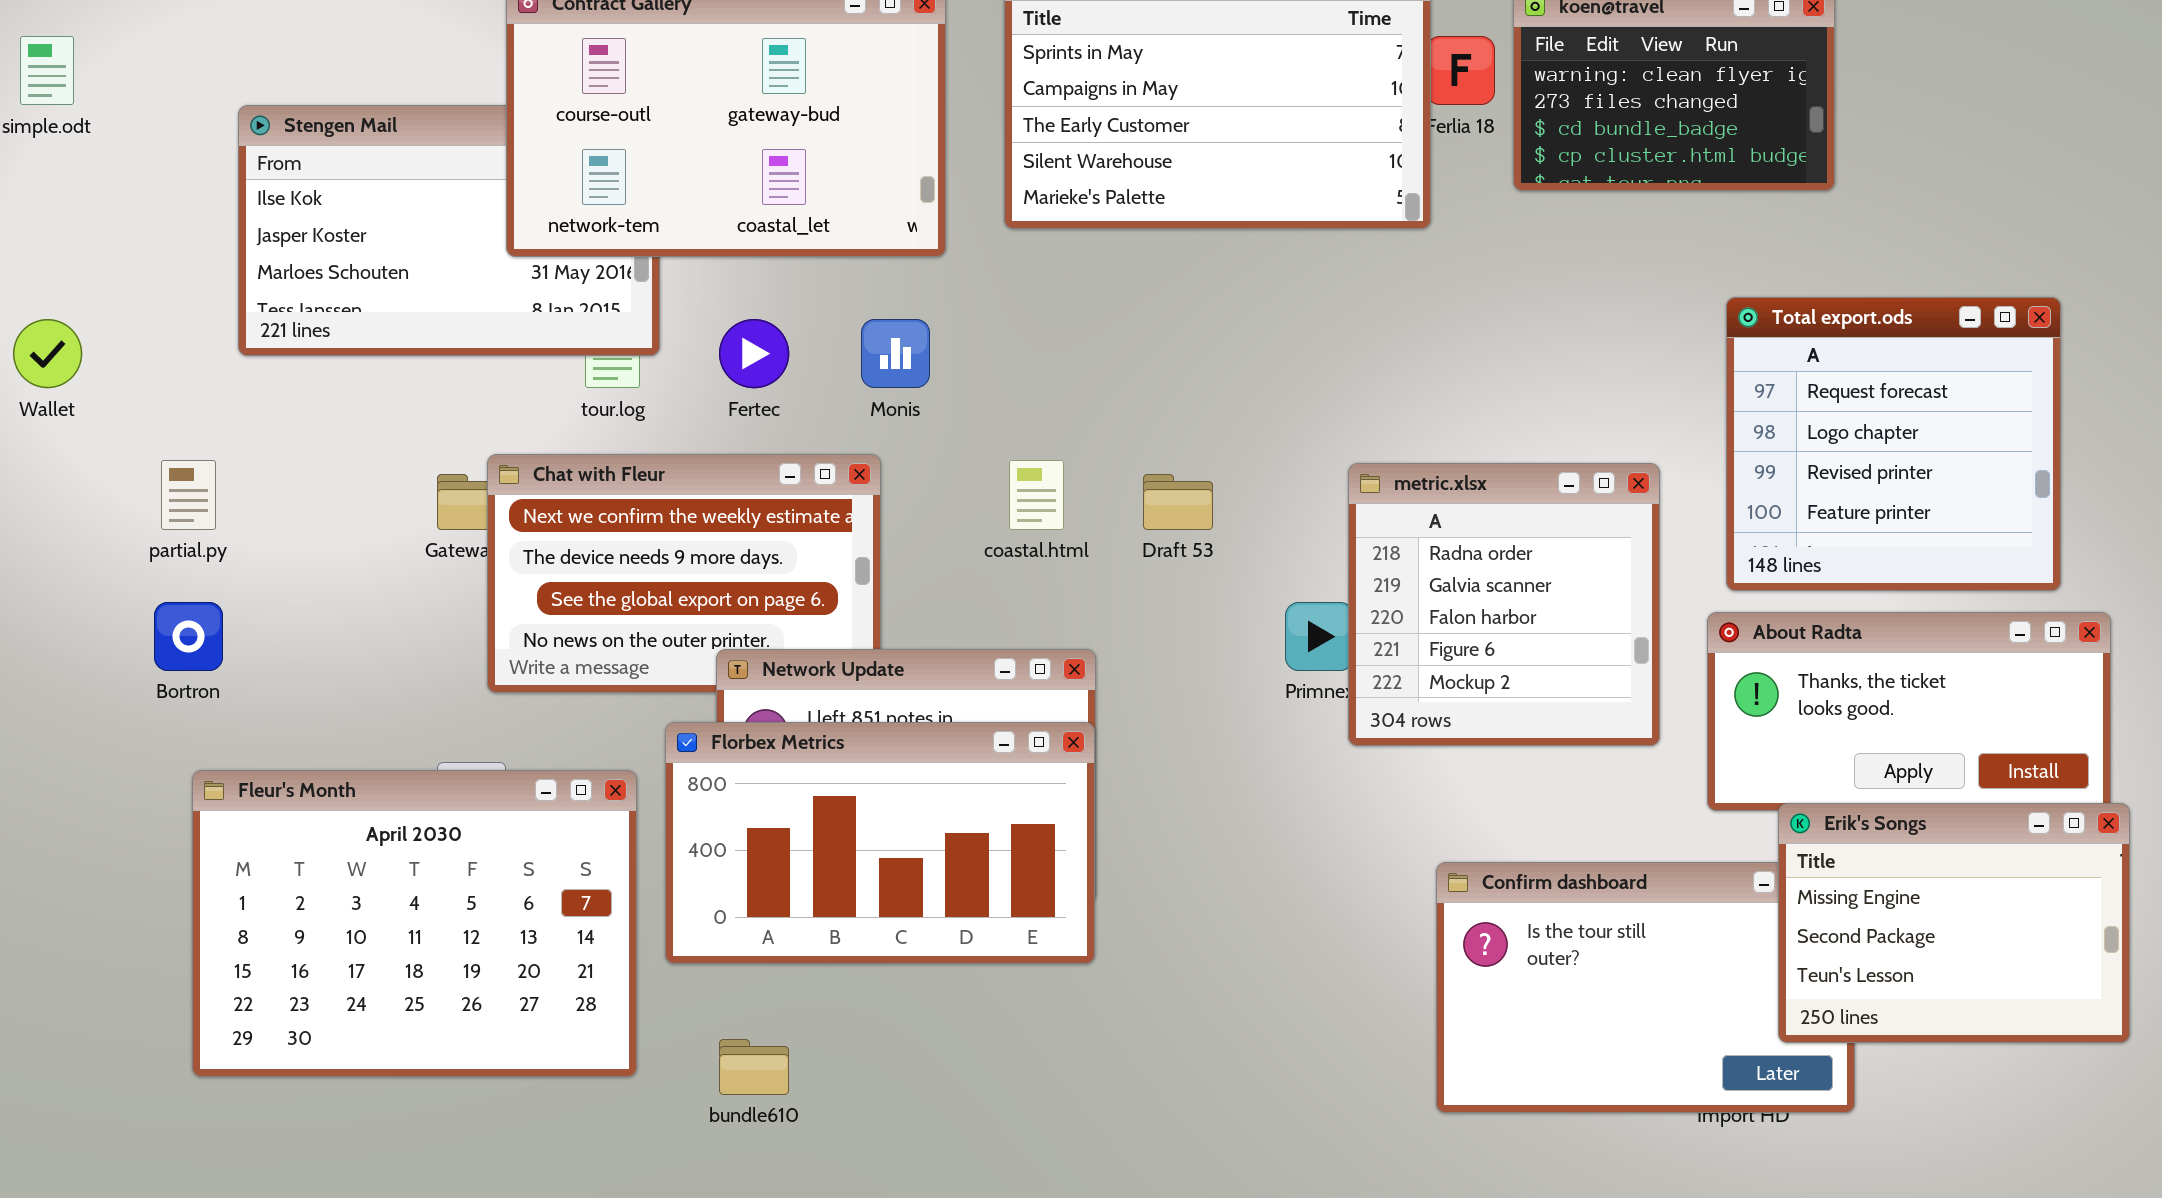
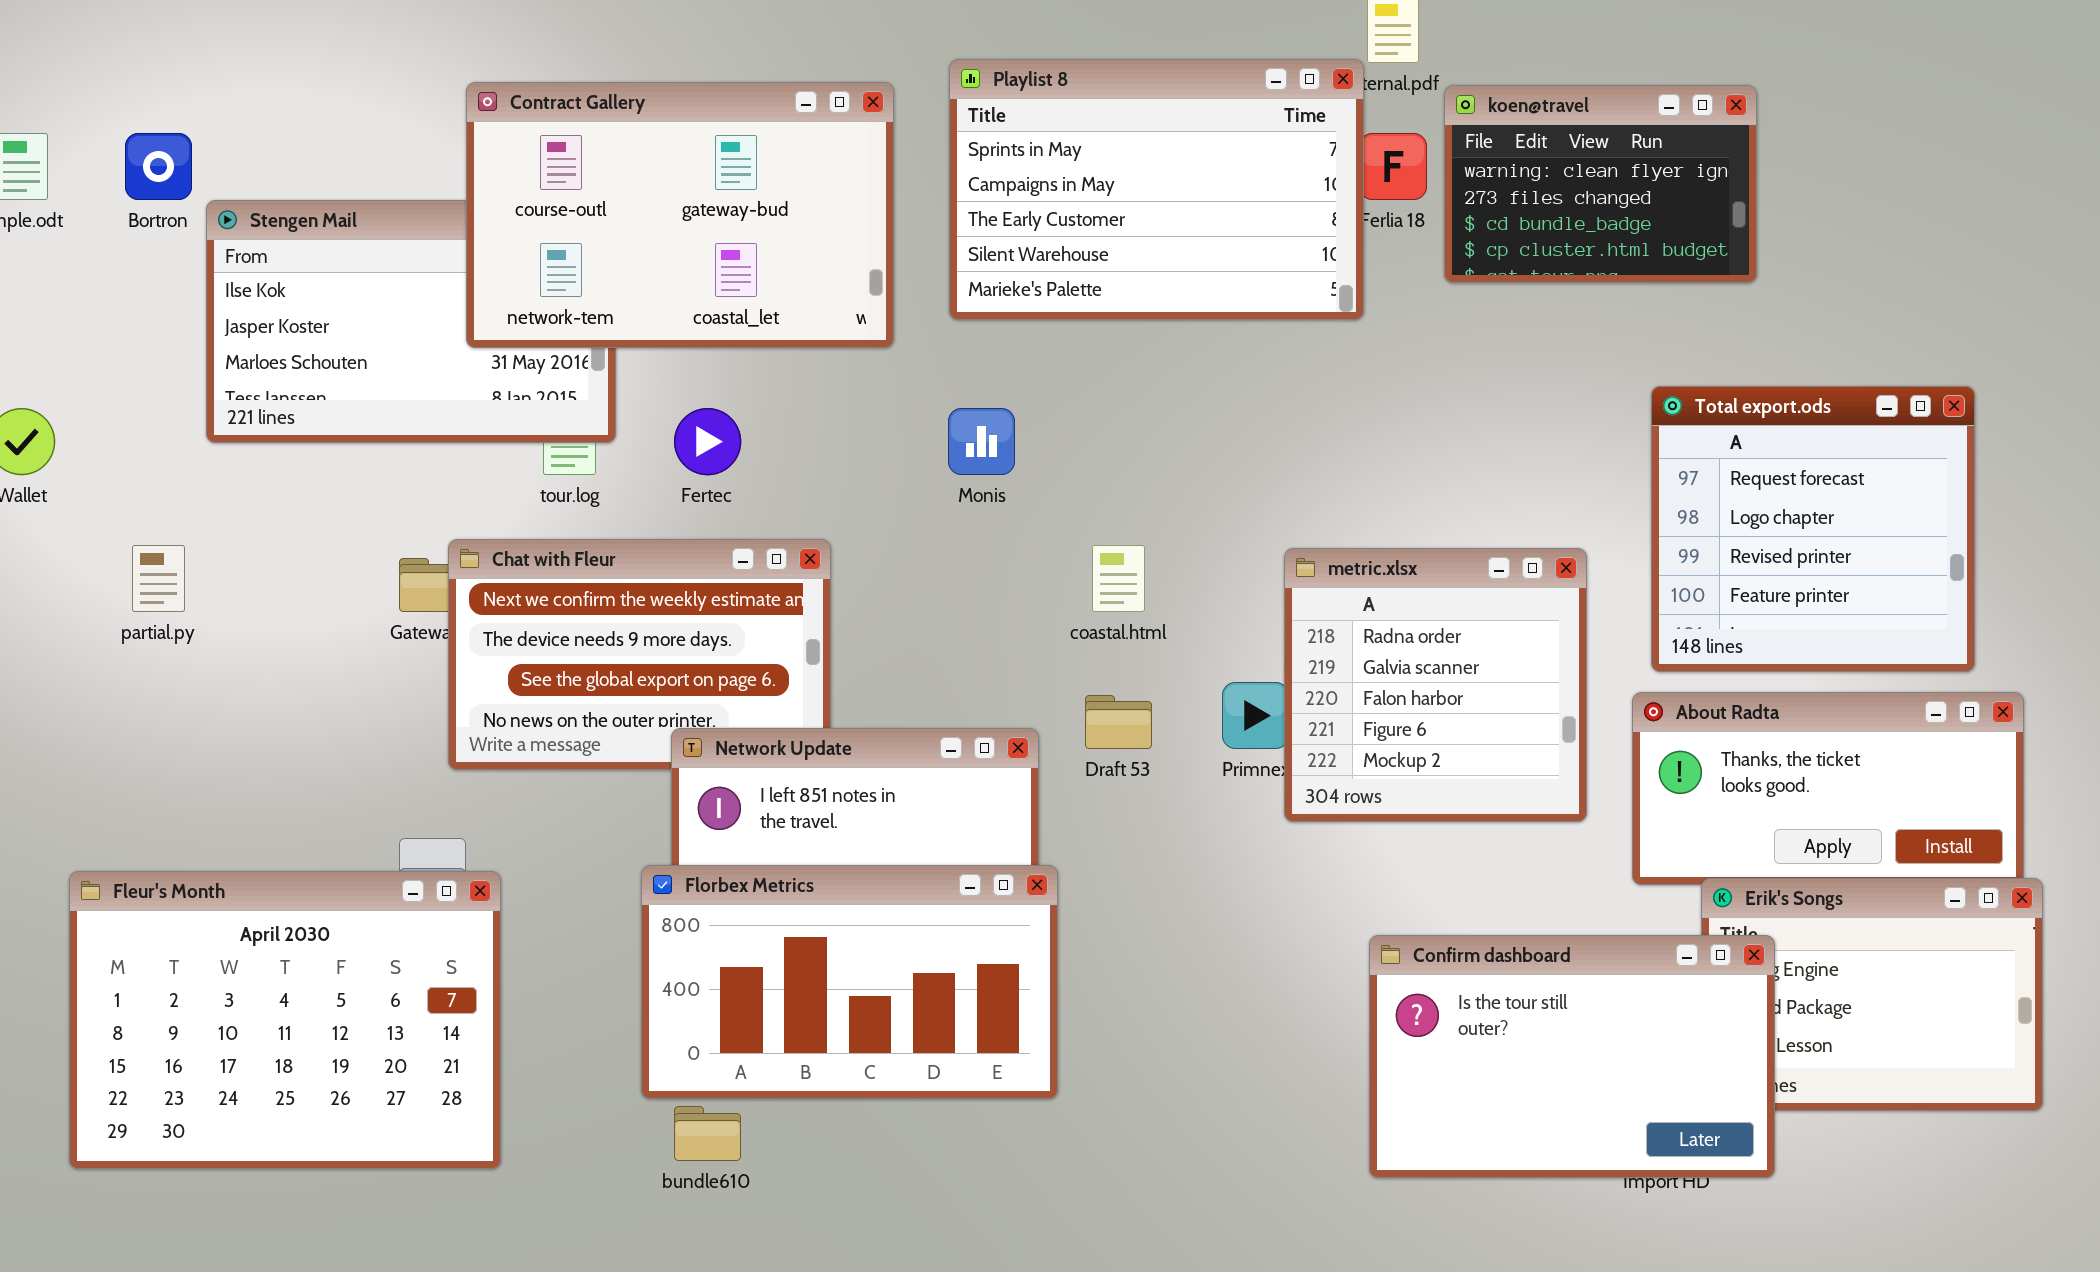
Monis: [861,319,930,388] -> [948,408,1015,475], moved
coastal.html: [1009,460,1064,530] -> [1092,545,1145,612], moved
Draft 53: [1143,474,1213,530] -> [1085,695,1152,749], moved
Bortron: [154,602,223,671] -> [125,133,192,200], moved
Florbex Metrics: [665,722,1095,964] -> [641,865,1058,1099], moved
Fleur's Month: [192,770,637,1077] -> [69,871,501,1169], moved
Confirm dashboard: [1436,862,1855,1113] -> [1369,935,1775,1178], raised

